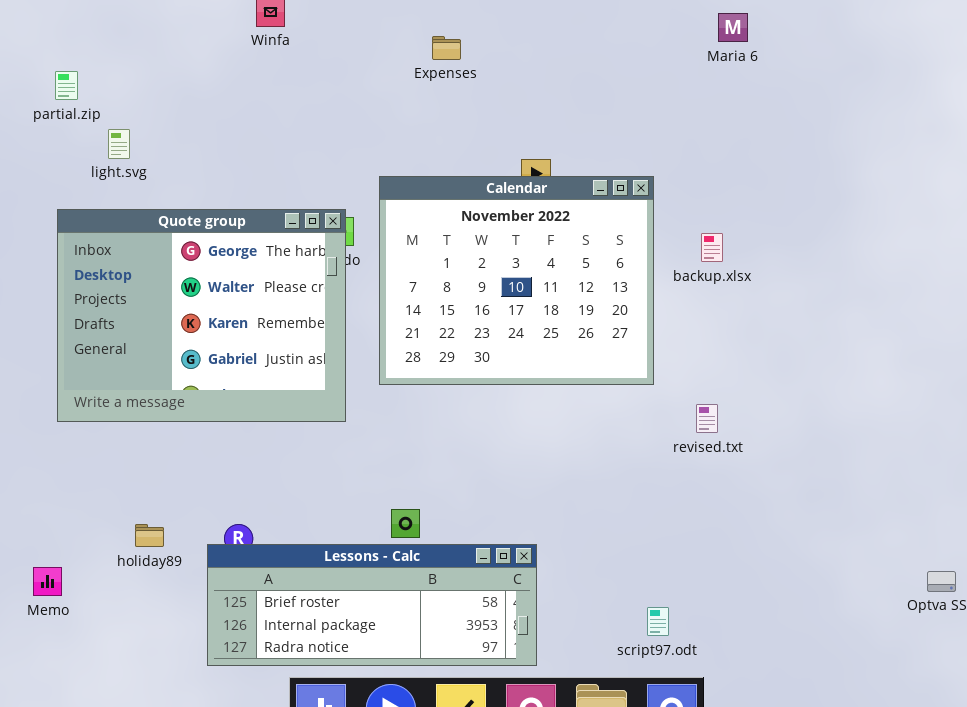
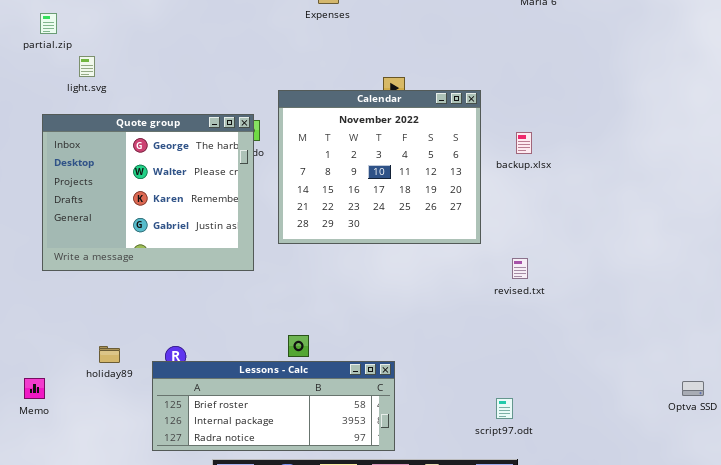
script97.odt: [647,607,669,636] -> [496,398,513,419], moved

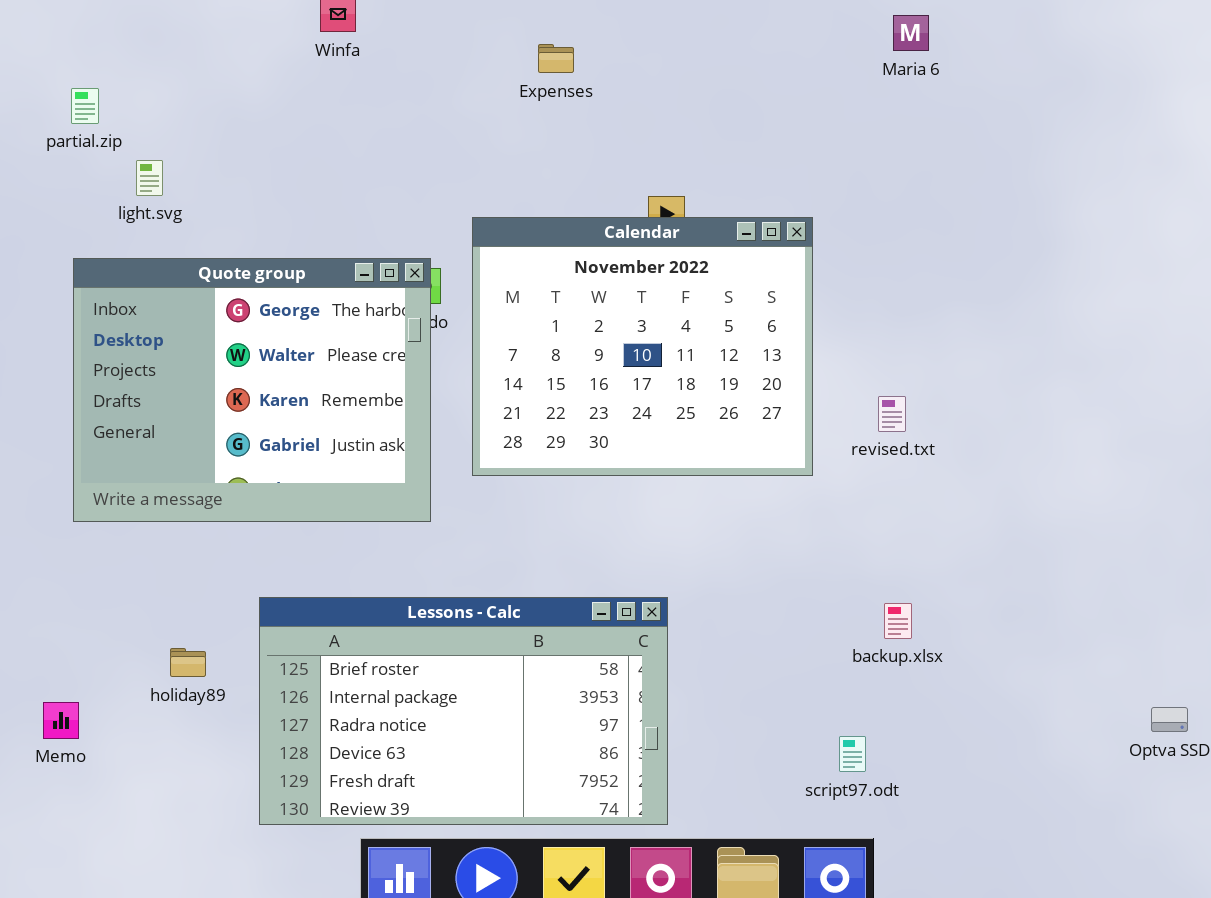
backup.xlsx: [516,132,532,154] -> [884,603,912,639], moved
revised.txt: [512,258,528,279] -> [878,396,906,432], moved
Lessons - Calc: [152,361,395,451] -> [259,597,668,825], resized

